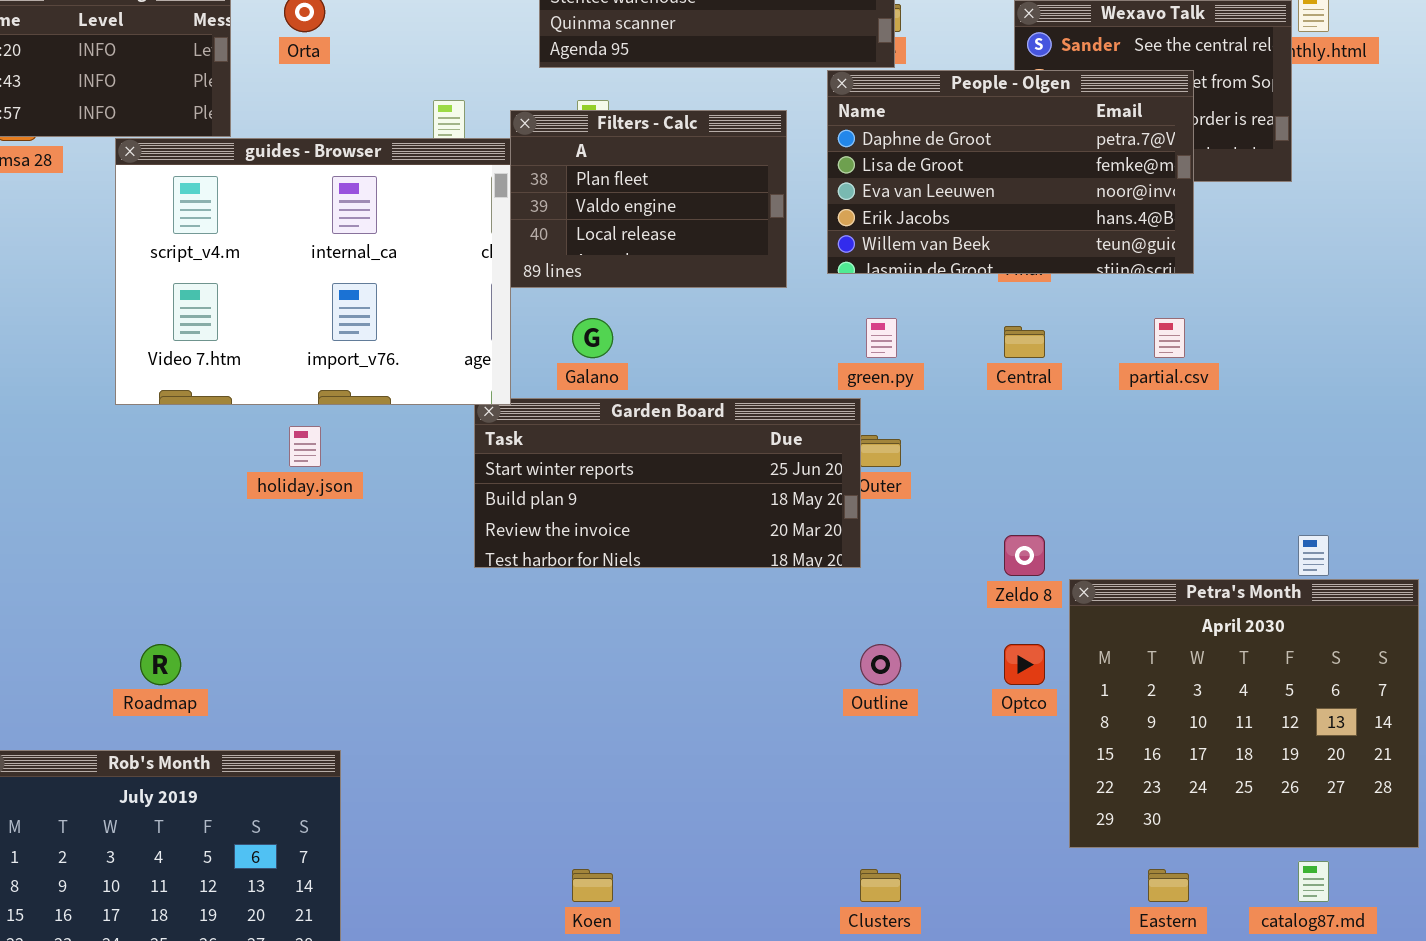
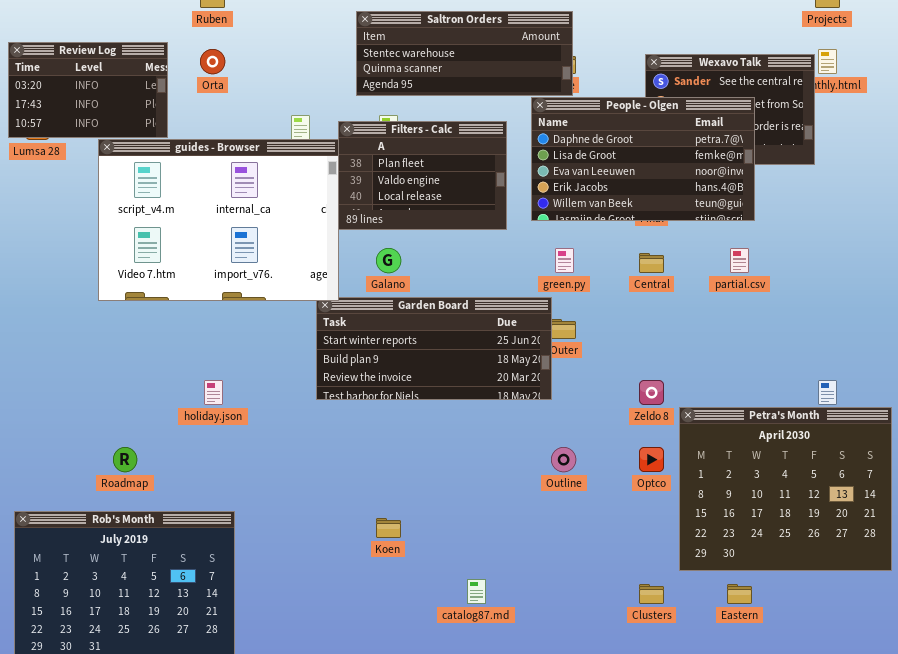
holiday.json: [289,426,321,467] -> [204,380,223,405], moved
catalog87.md: [1298,861,1329,902] -> [467,579,486,604], moved
Koen: [572,869,613,902] -> [376,518,401,538], moved
Clusters: [860,869,901,902] -> [639,584,664,604], moved

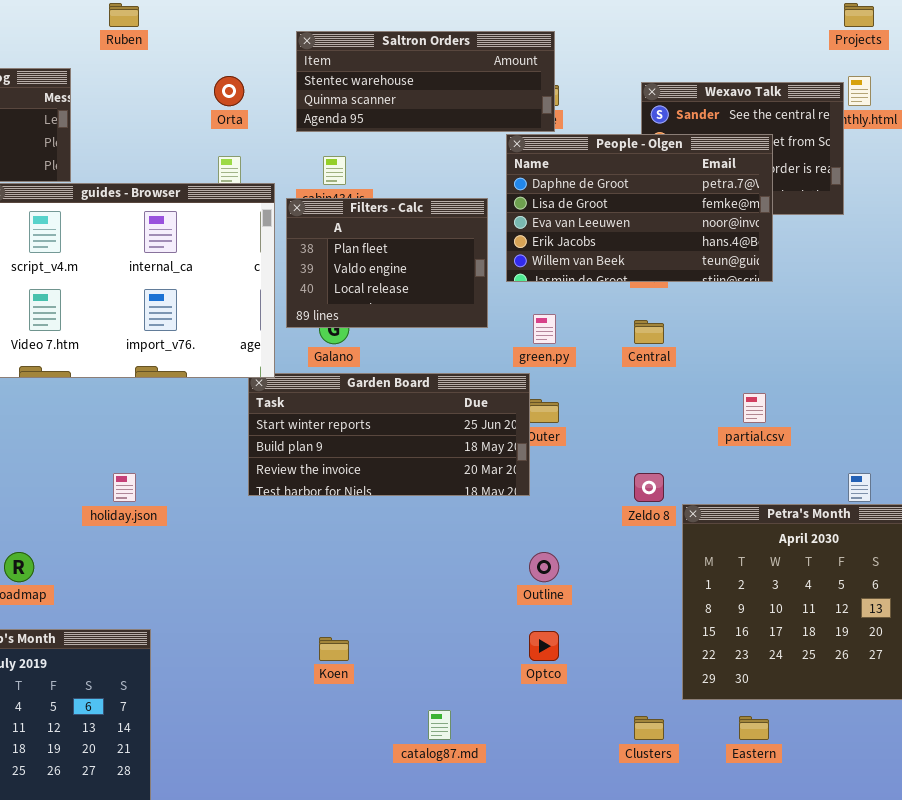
Orta: [200,49,225,74] -> [214,76,244,106], moved
Filters - Calc: [338,121,507,230] -> [286,198,488,328], moved
partial.csv: [730,248,749,273] -> [743,393,766,423], moved
Optco: [639,447,664,472] -> [529,631,559,661], moved

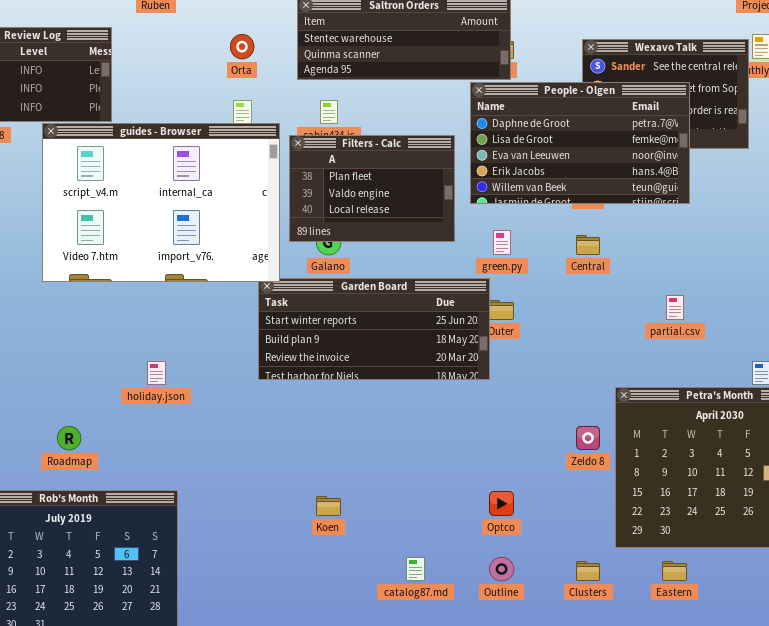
Zeldo 8: [634,473,664,502] -> [576,426,600,450], moved
Outline: [529,552,559,582] -> [489,557,514,581], moved

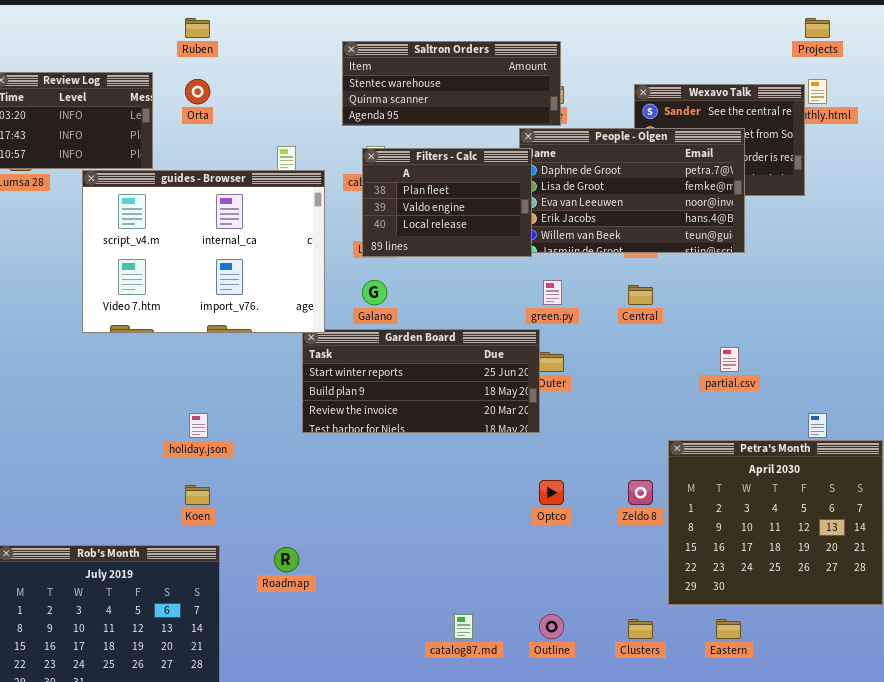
Orta: [230,34,254,59] -> [185,79,210,104], moved
Filters - Calc: [289,135,455,242] -> [362,148,532,257], moved
Roadmap: [57,426,81,450] -> [274,547,299,572], moved
Optco: [489,491,514,516] -> [539,480,564,505], moved
Koen: [316,496,341,516] -> [185,485,210,505], moved

